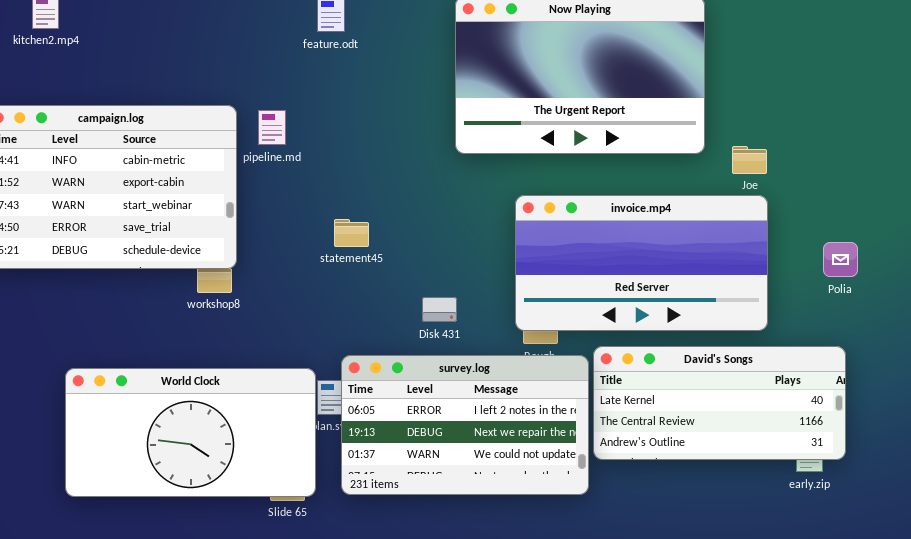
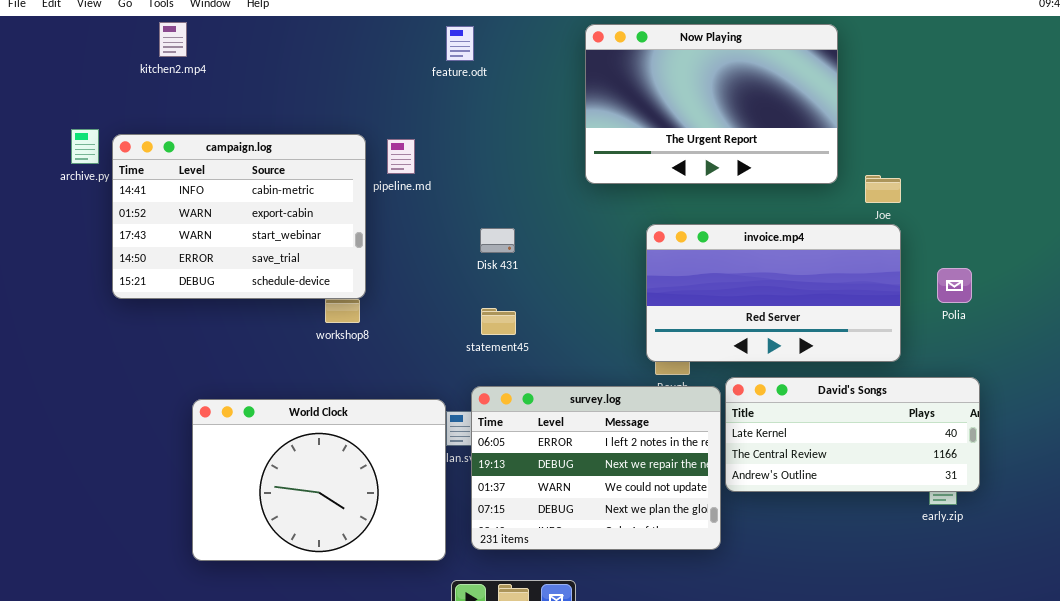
statement45: [334,219,369,247] -> [481,308,516,335], moved
Polia: [823,242,858,277] -> [937,268,972,303], moved
Disk 431: [422,297,457,322] -> [480,228,515,253], moved
survey.log: [341,355,589,495] -> [471,386,721,550], resized
World Clock: [65,368,316,497] -> [192,399,446,561], resized

